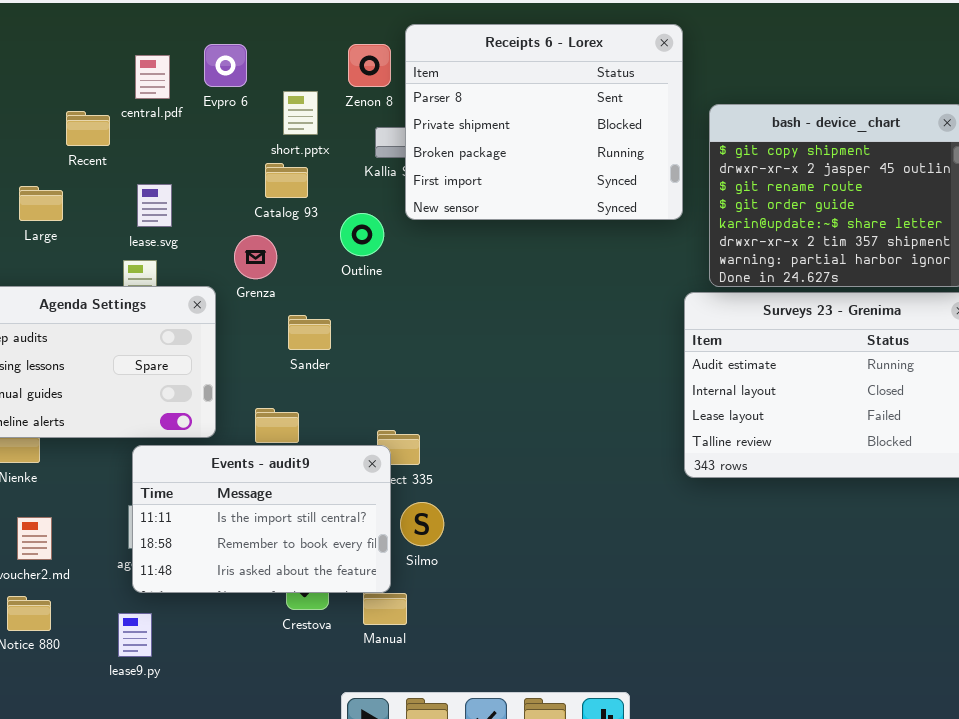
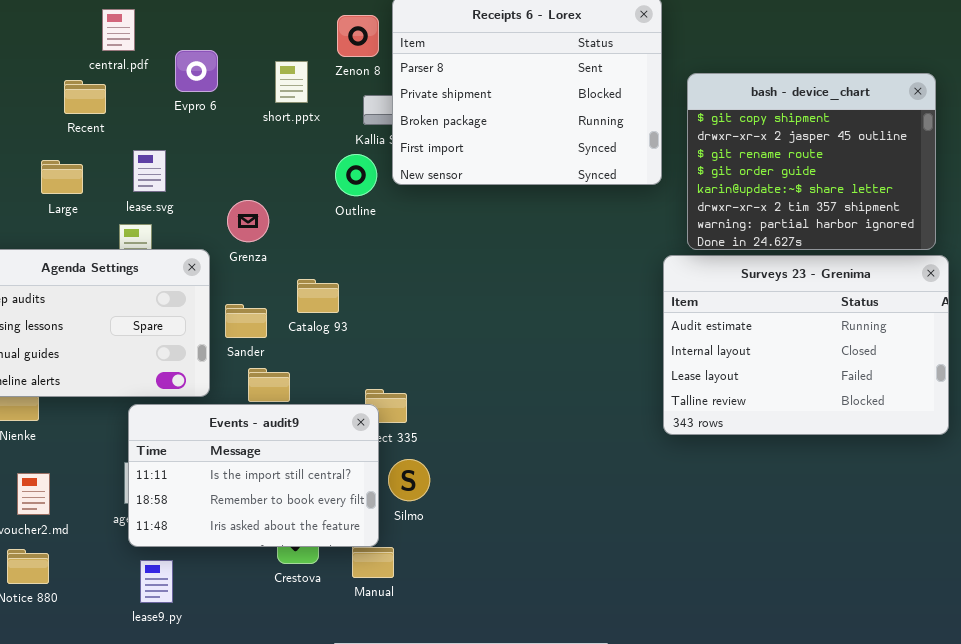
Evpro 6: [204,44,247,87] -> [175,50,218,92], moved
central.pdf: [135,55,170,99] -> [102,9,135,51], moved
Catalog 93: [265,163,308,198] -> [297,279,339,313], moved
Large: [19,186,63,221] -> [41,160,83,194], moved
Outline: [340,213,384,256] -> [335,154,377,196], moved
Sander: [288,315,331,350] -> [225,304,267,338], moved
lease9.py: [118,613,152,657] -> [140,560,173,603], moved

